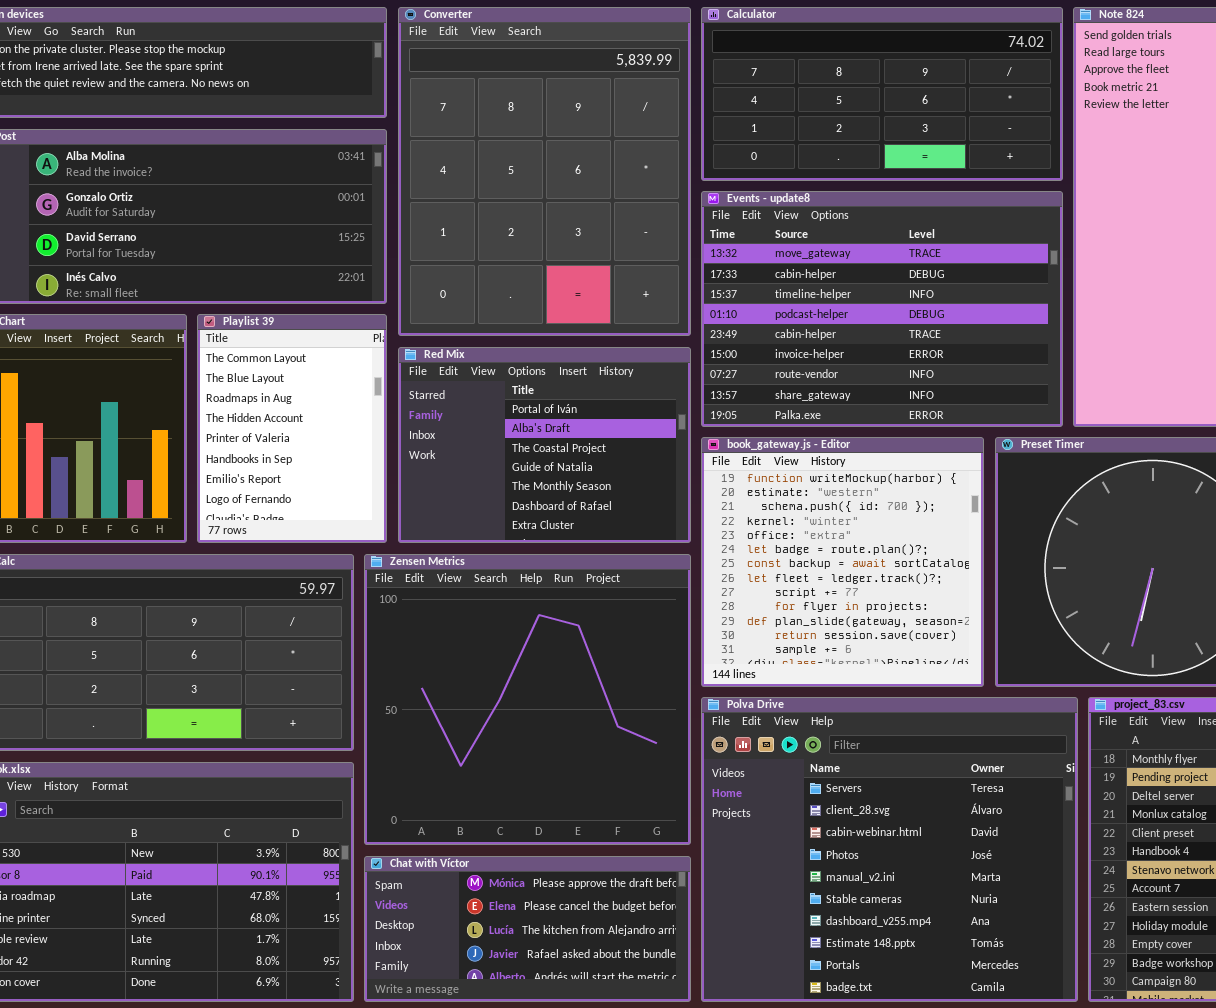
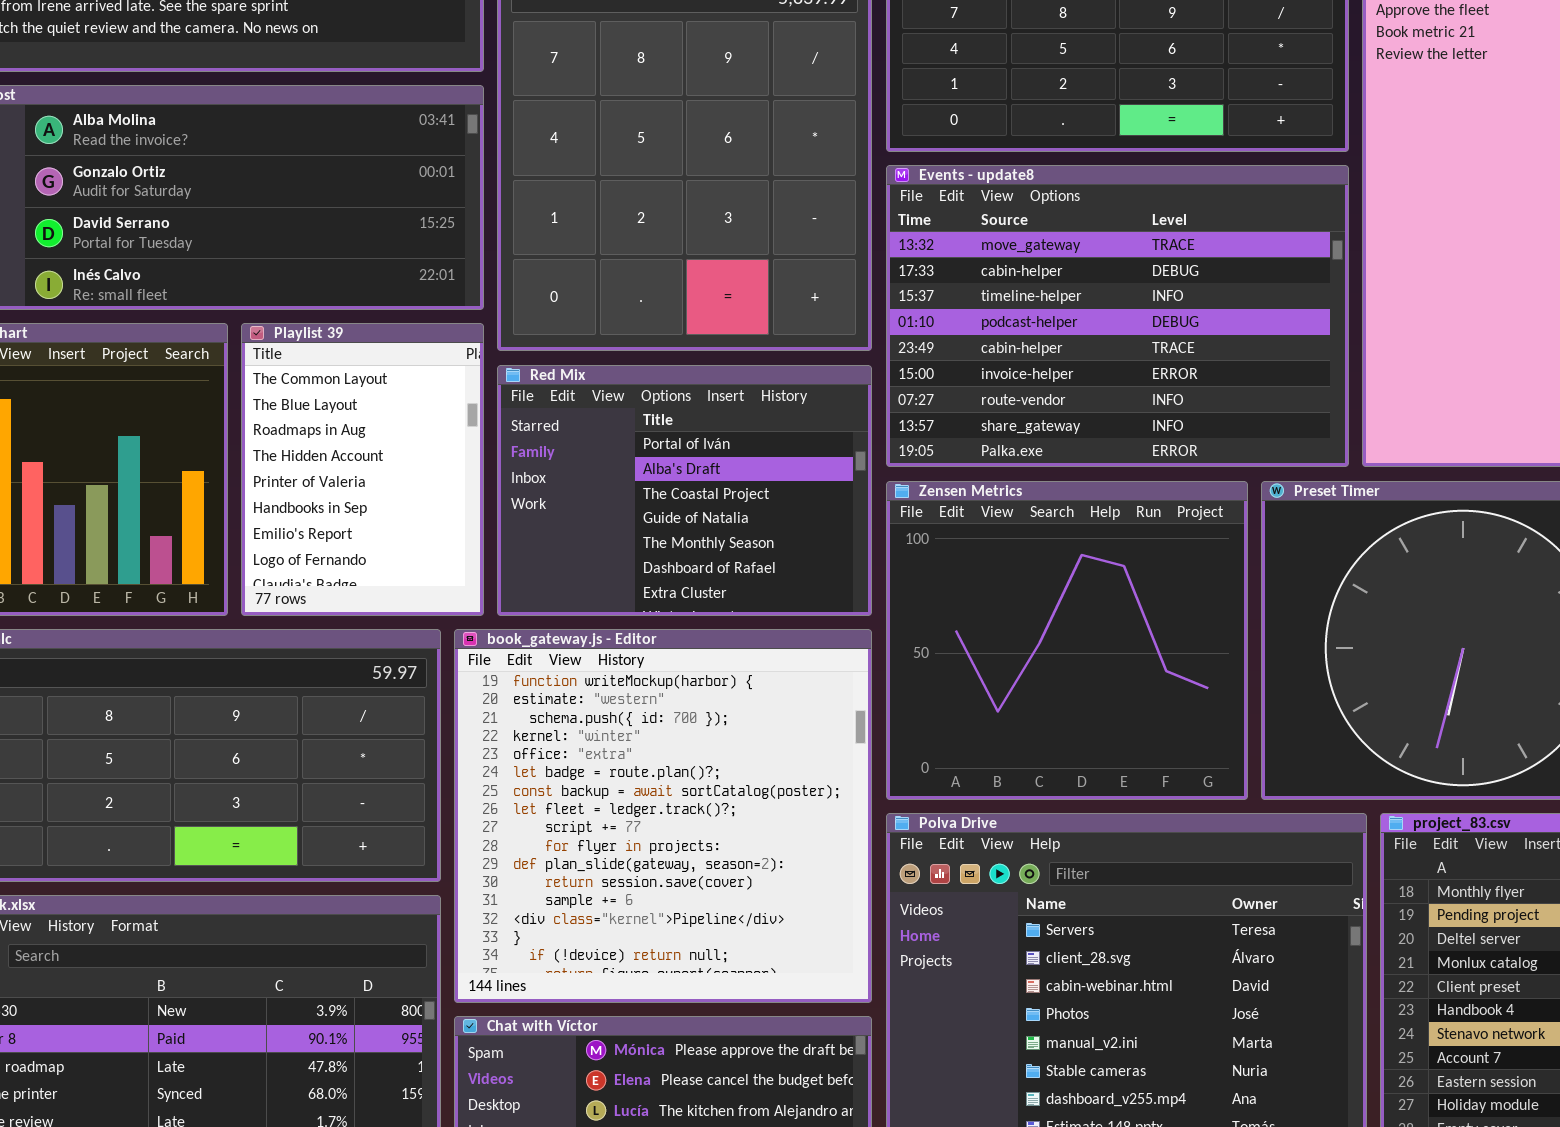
book_gateway.js - Editor: [701,437,984,687] -> [454,629,872,1003], moved, resized
Zensen Metrics: [364,554,691,845] -> [886,481,1248,800], moved, resized

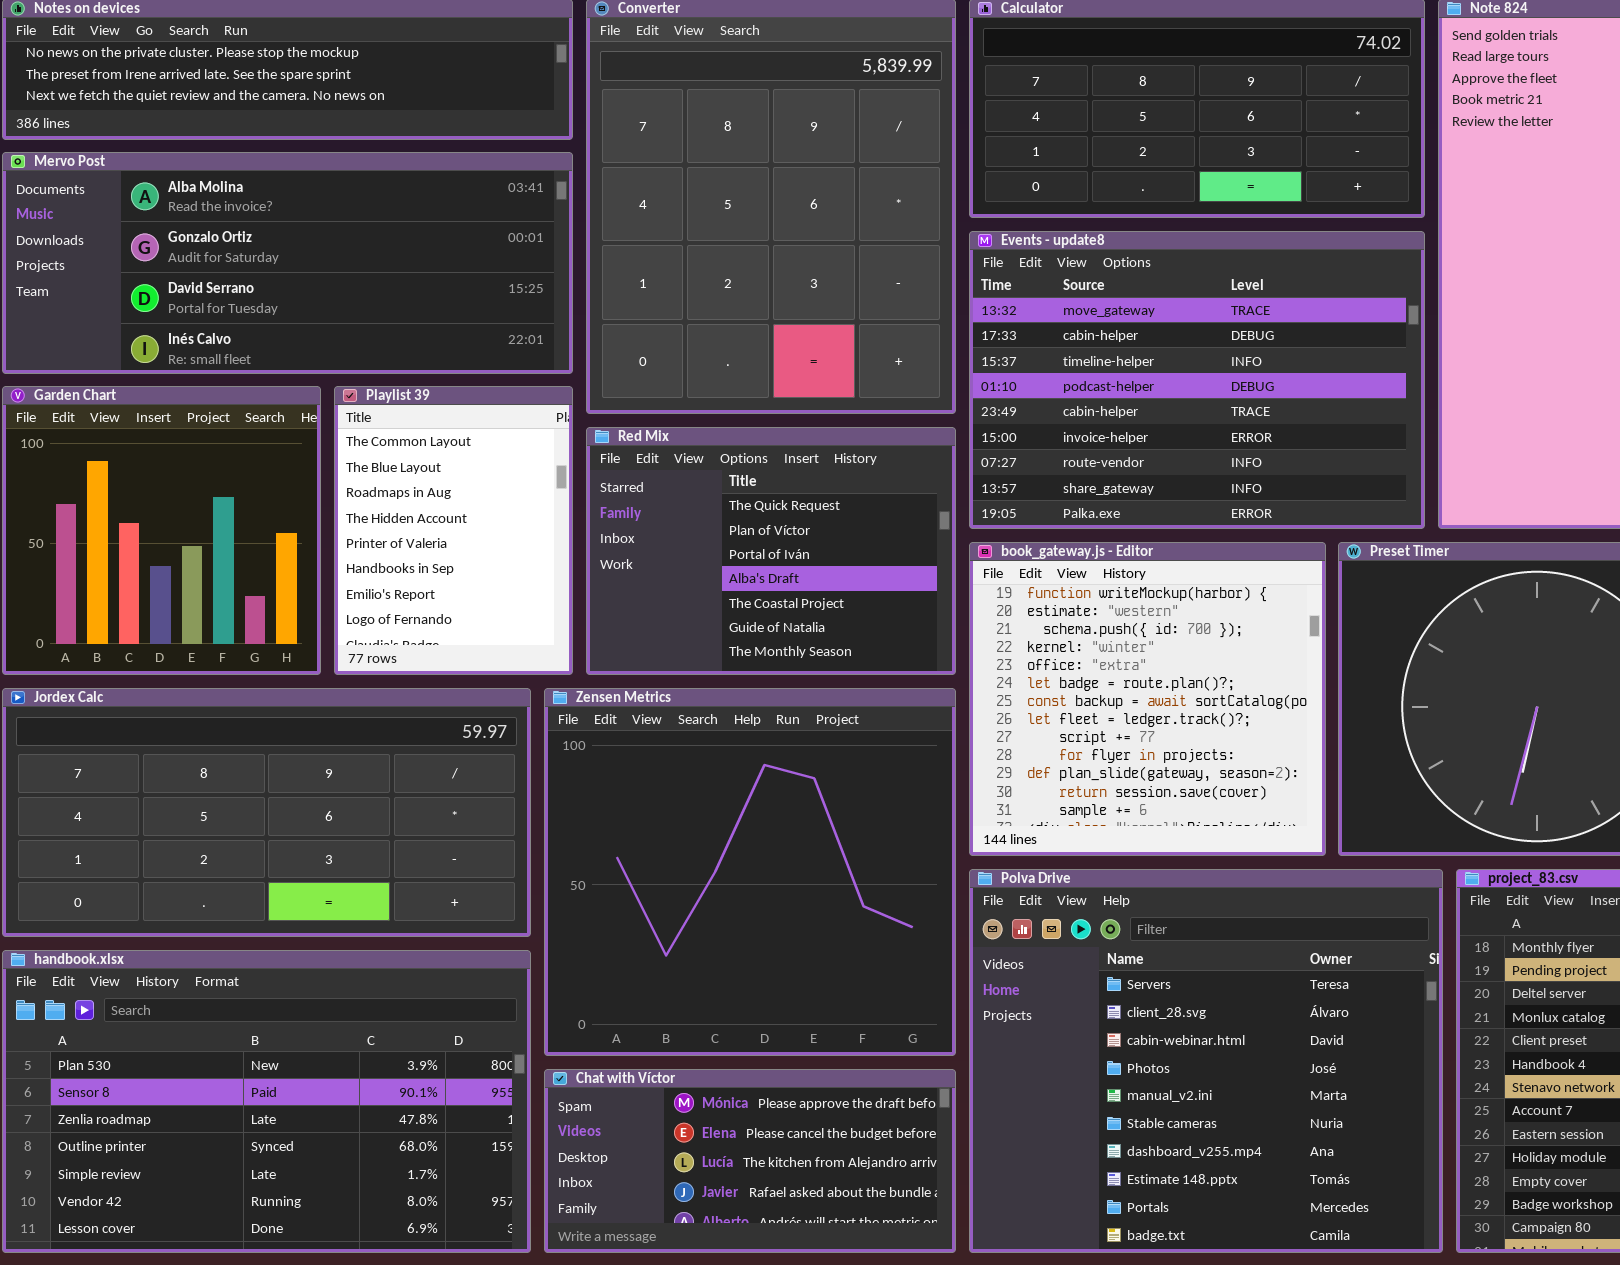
Red Mix: [497,365,872,616] -> [586,427,956,675], scrolled up 2 rows
Zensen Metrics: [886,481,1248,800] -> [544,688,956,1056], moved, resized
book_gateway.js - Editor: [454,629,872,1003] -> [969,542,1326,856], moved, resized

